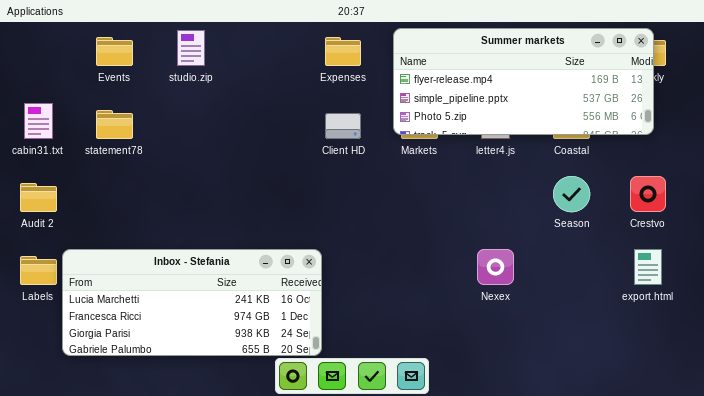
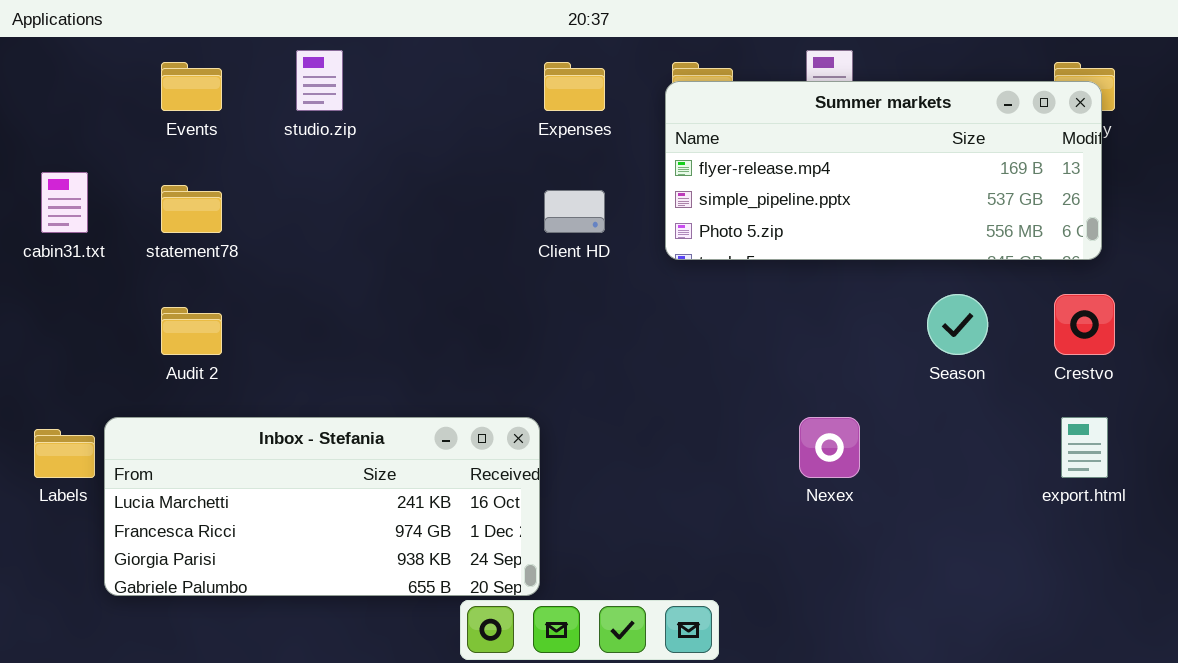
Summer markets: [393,28,654,135] -> [665,81,1102,260], moved
Audit 2: [20,183,57,212] -> [161,307,222,355], moved

